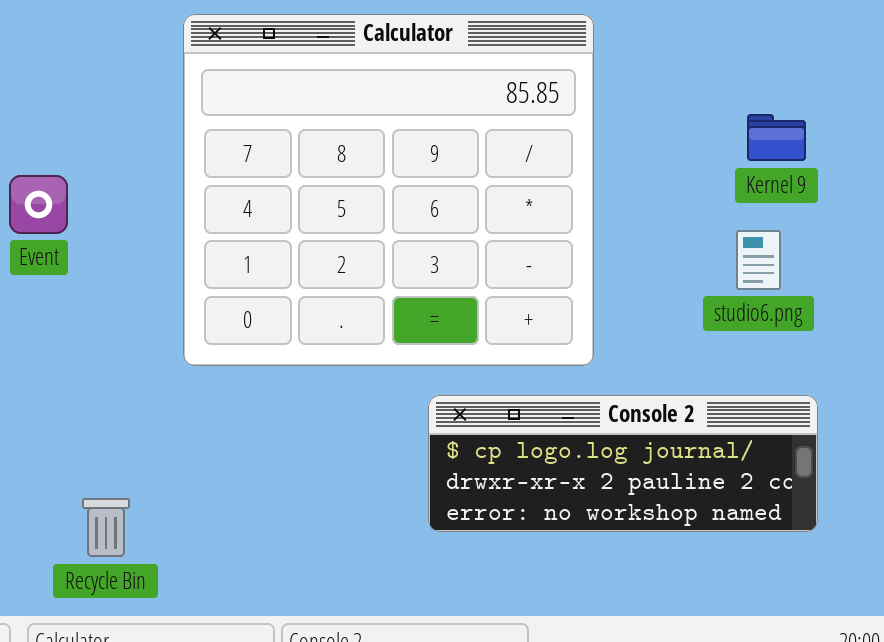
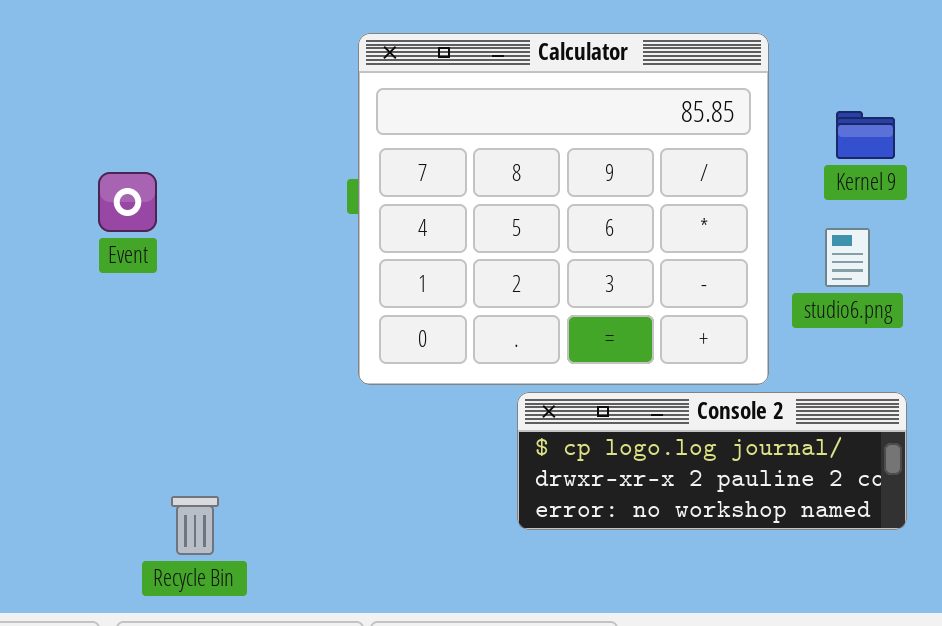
Calculator: [183,14,594,366] -> [358,33,769,385], moved

